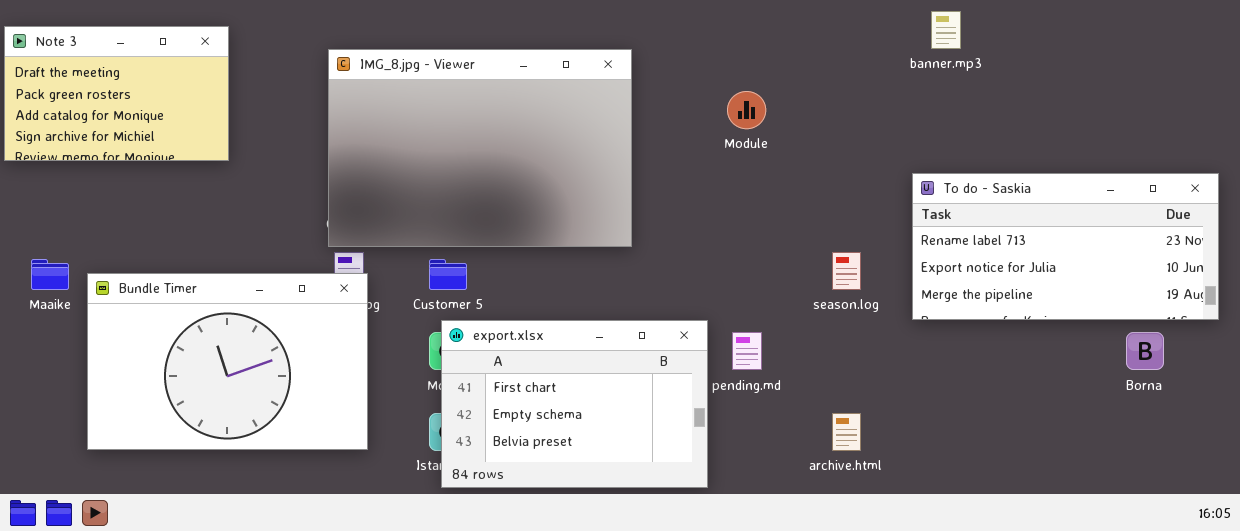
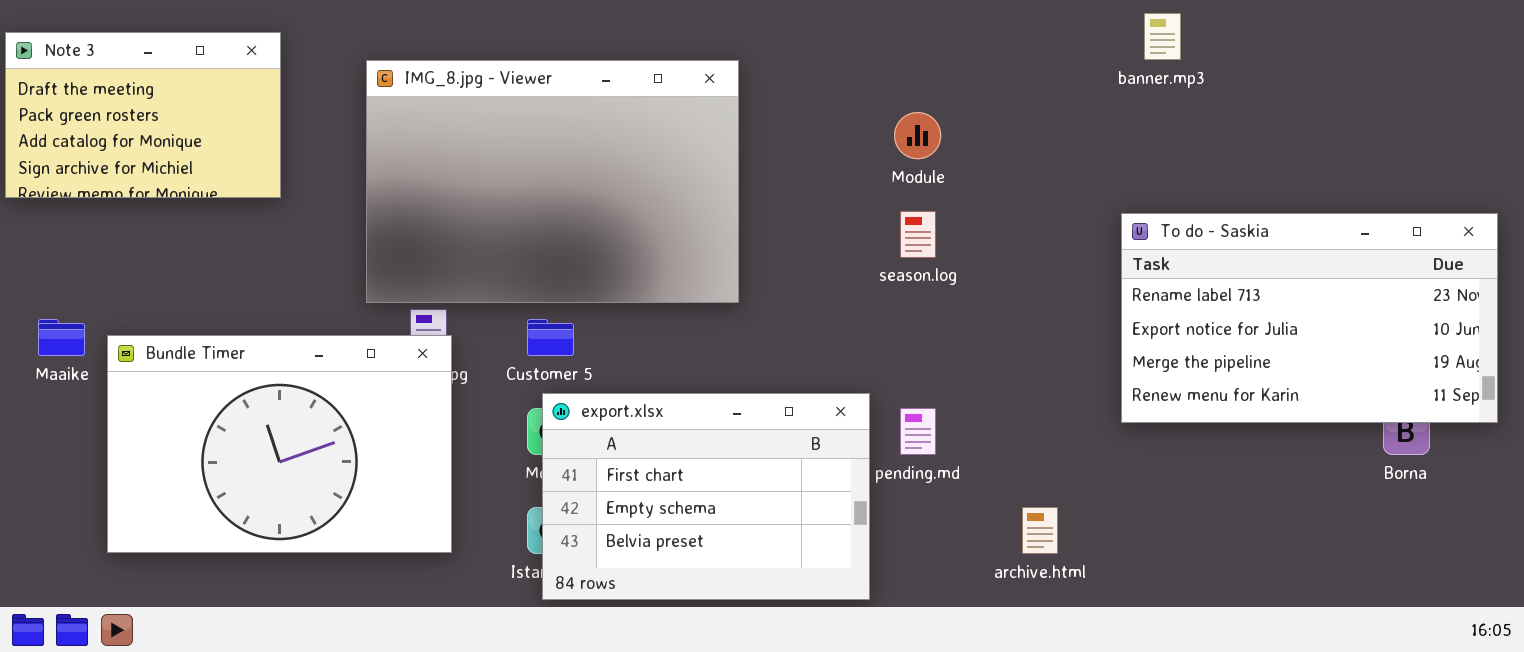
IMG_8.jpg - Viewer: [328,49,632,247] -> [366,60,739,303], moved
To do - Saskia: [912,173,1219,320] -> [1121,213,1498,423], resized
season.log: [832,252,861,290] -> [900,211,936,258], moved

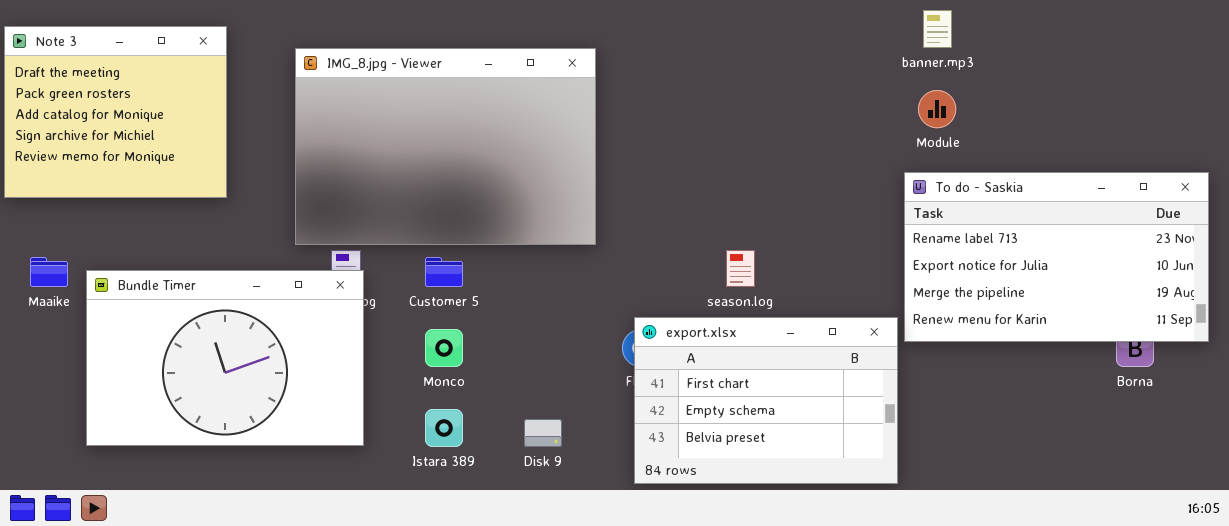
Note 3: [5,32,281,198] -> [4,26,227,198], resized
Module: [894,112,941,159] -> [918,90,956,128], moved
season.log: [900,211,936,258] -> [726,250,755,287], moved
export.xlsx: [542,393,870,600] -> [634,317,898,484], moved

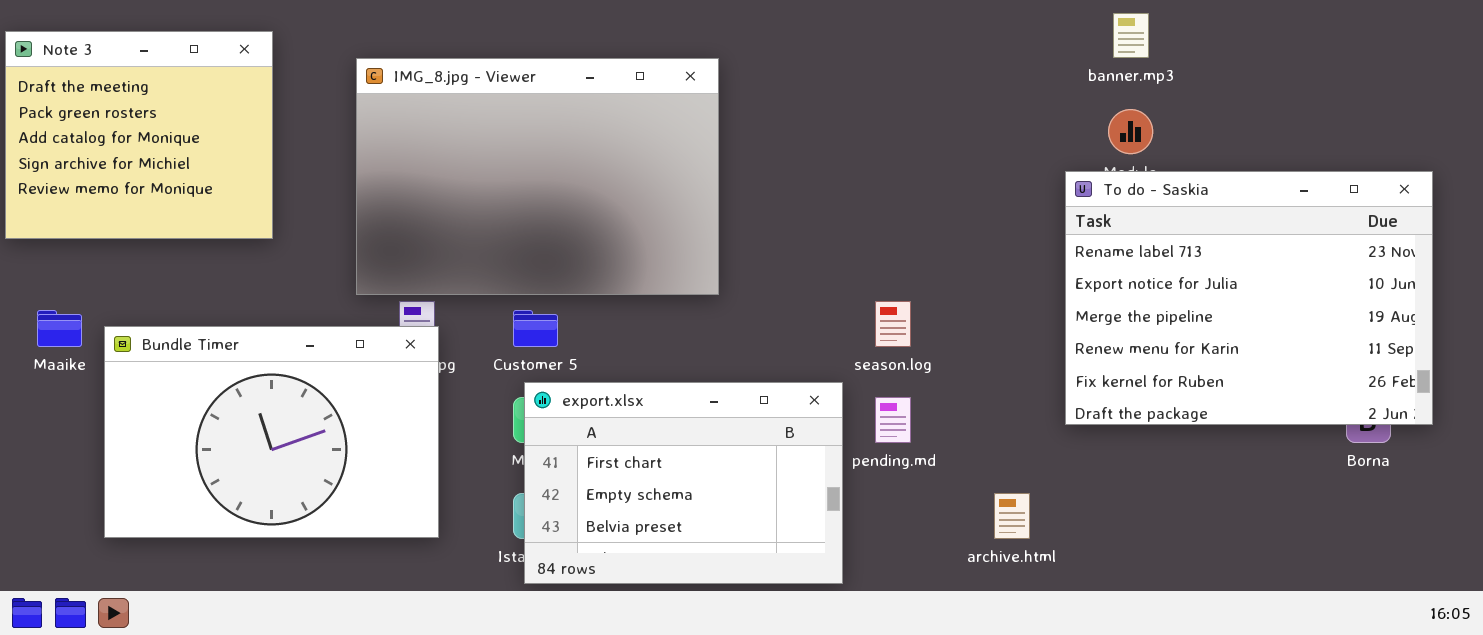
To do - Saskia: [904,172,1209,342] -> [1065,171,1433,425], moved, resized
export.xlsx: [634,317,898,484] -> [524,382,843,584], moved

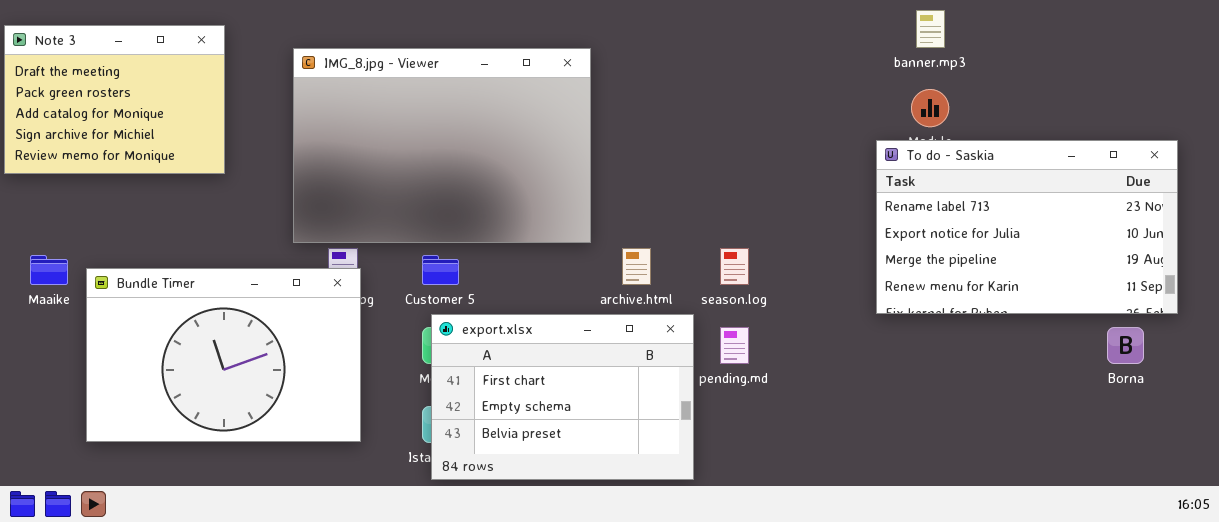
Note 3: [5,31,273,239] -> [4,25,225,174], resized
To do - Saskia: [1065,171,1433,425] -> [876,140,1178,314], resized
archive.html: [994,493,1030,539] -> [622,248,651,285], moved

